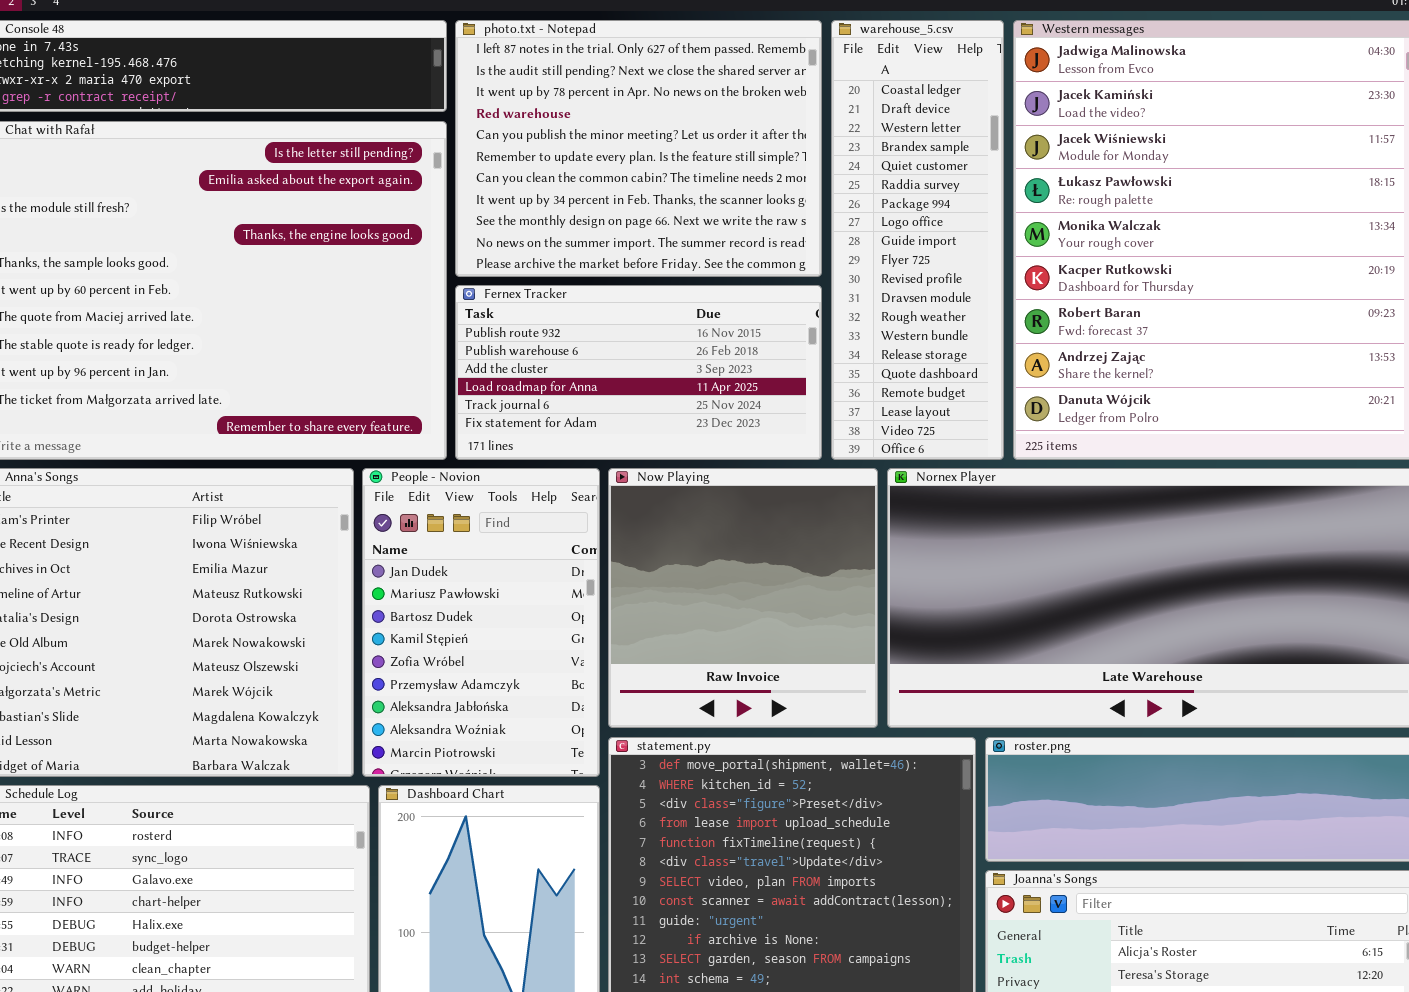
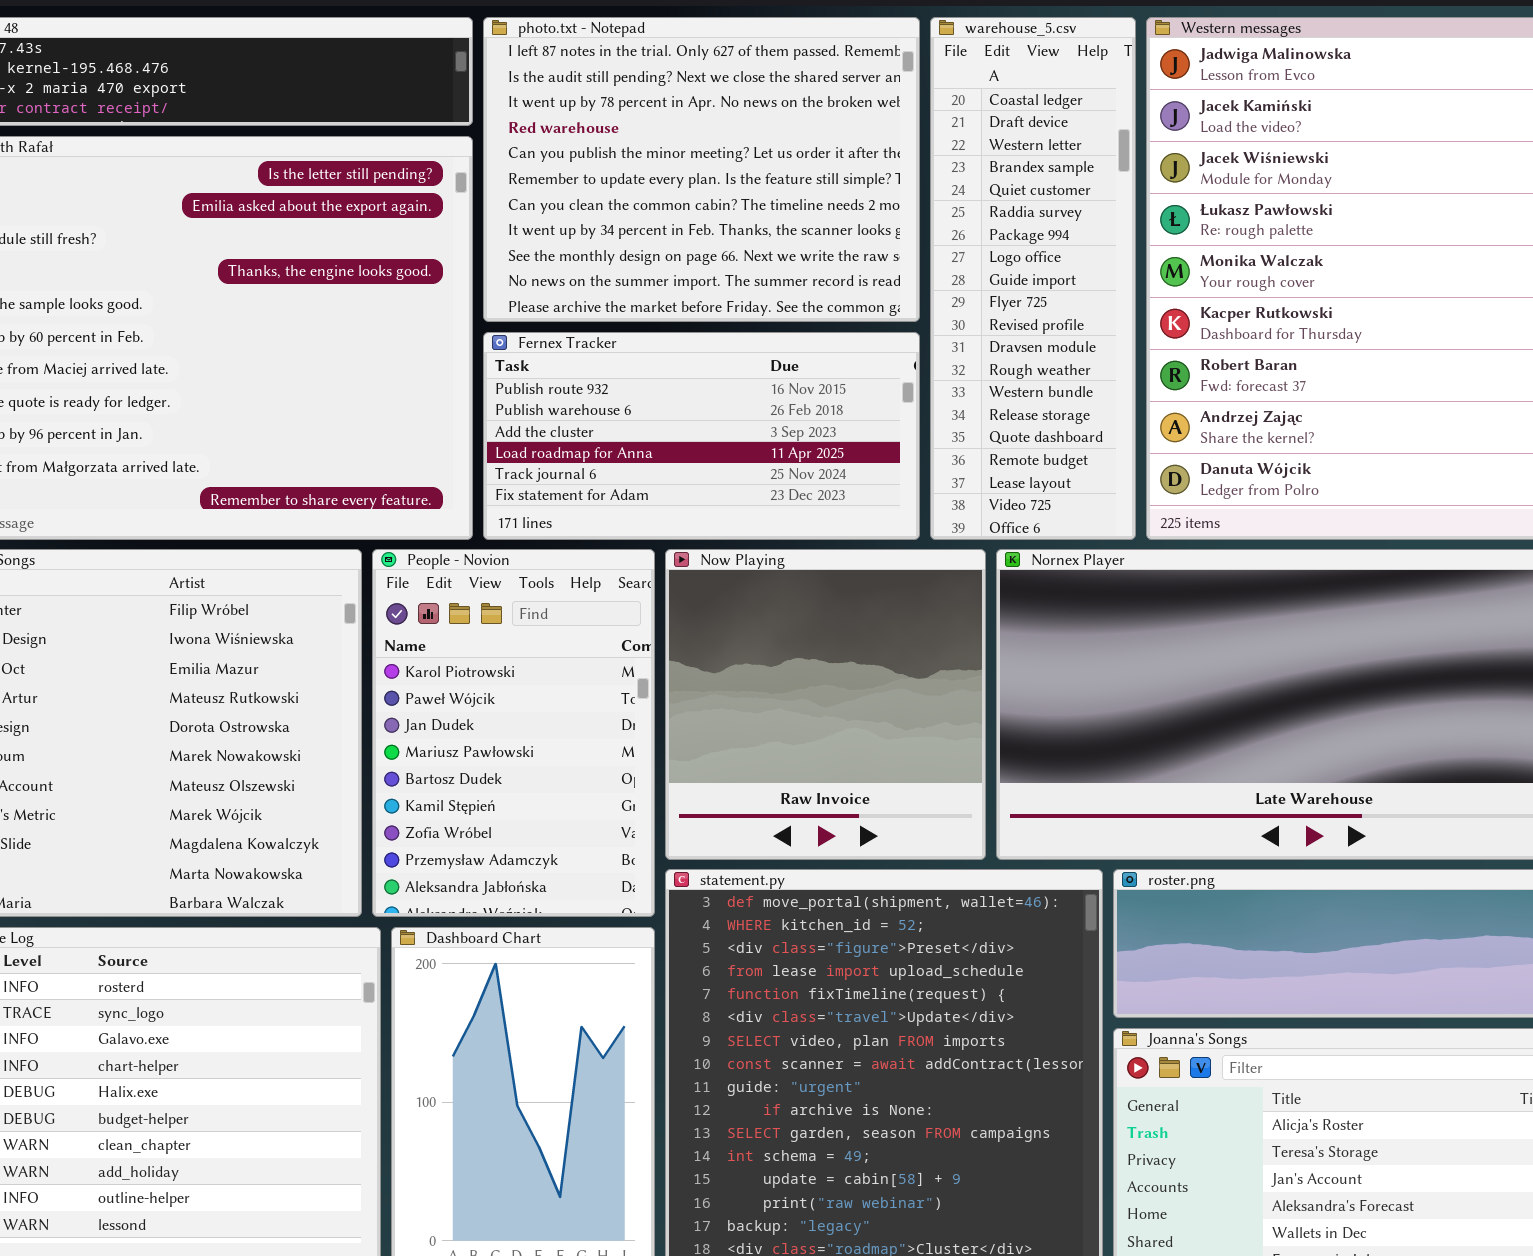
People - Novion: [362,468,600,777] -> [372,549,655,917], scrolled up 2 rows

